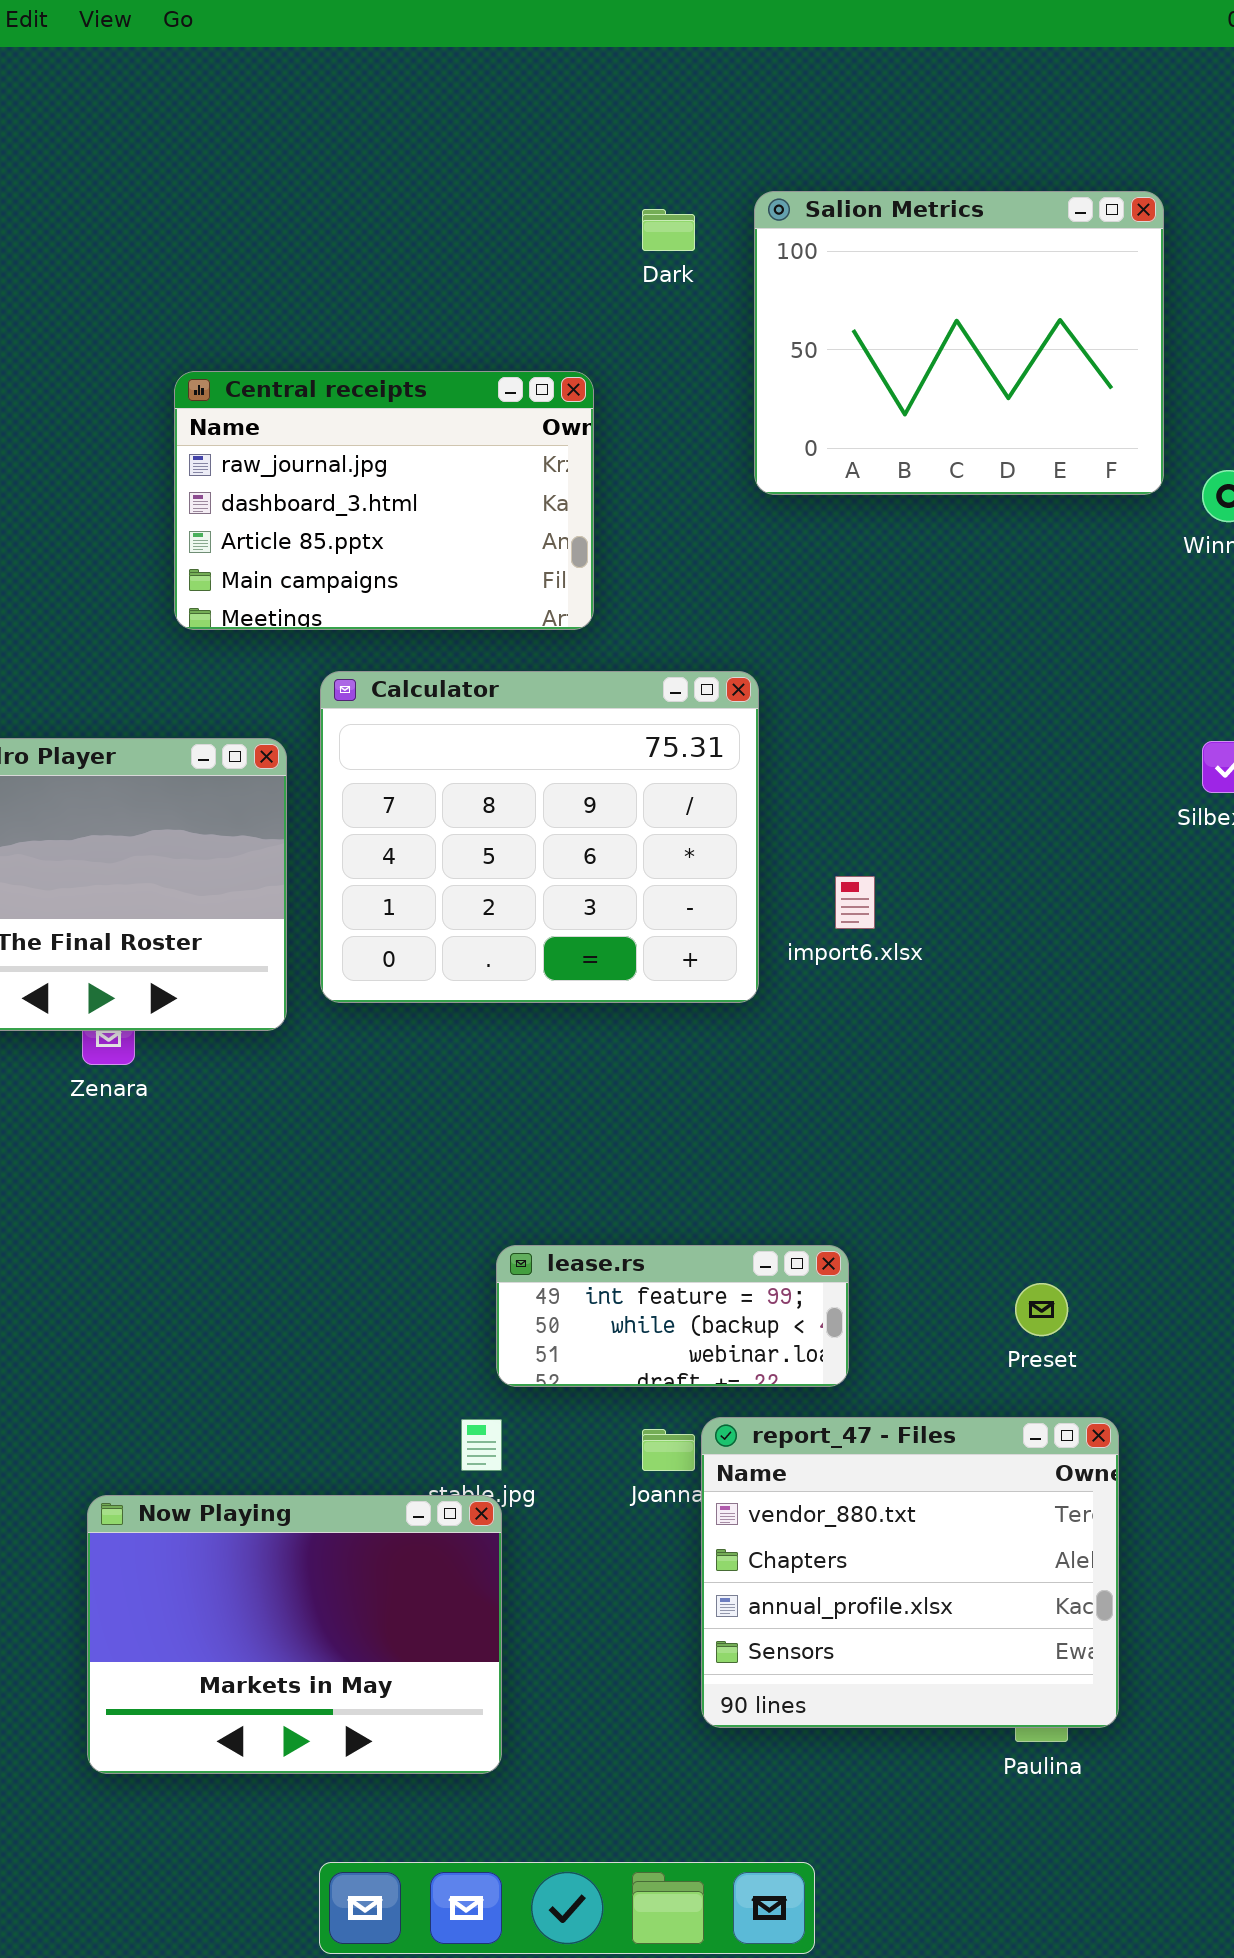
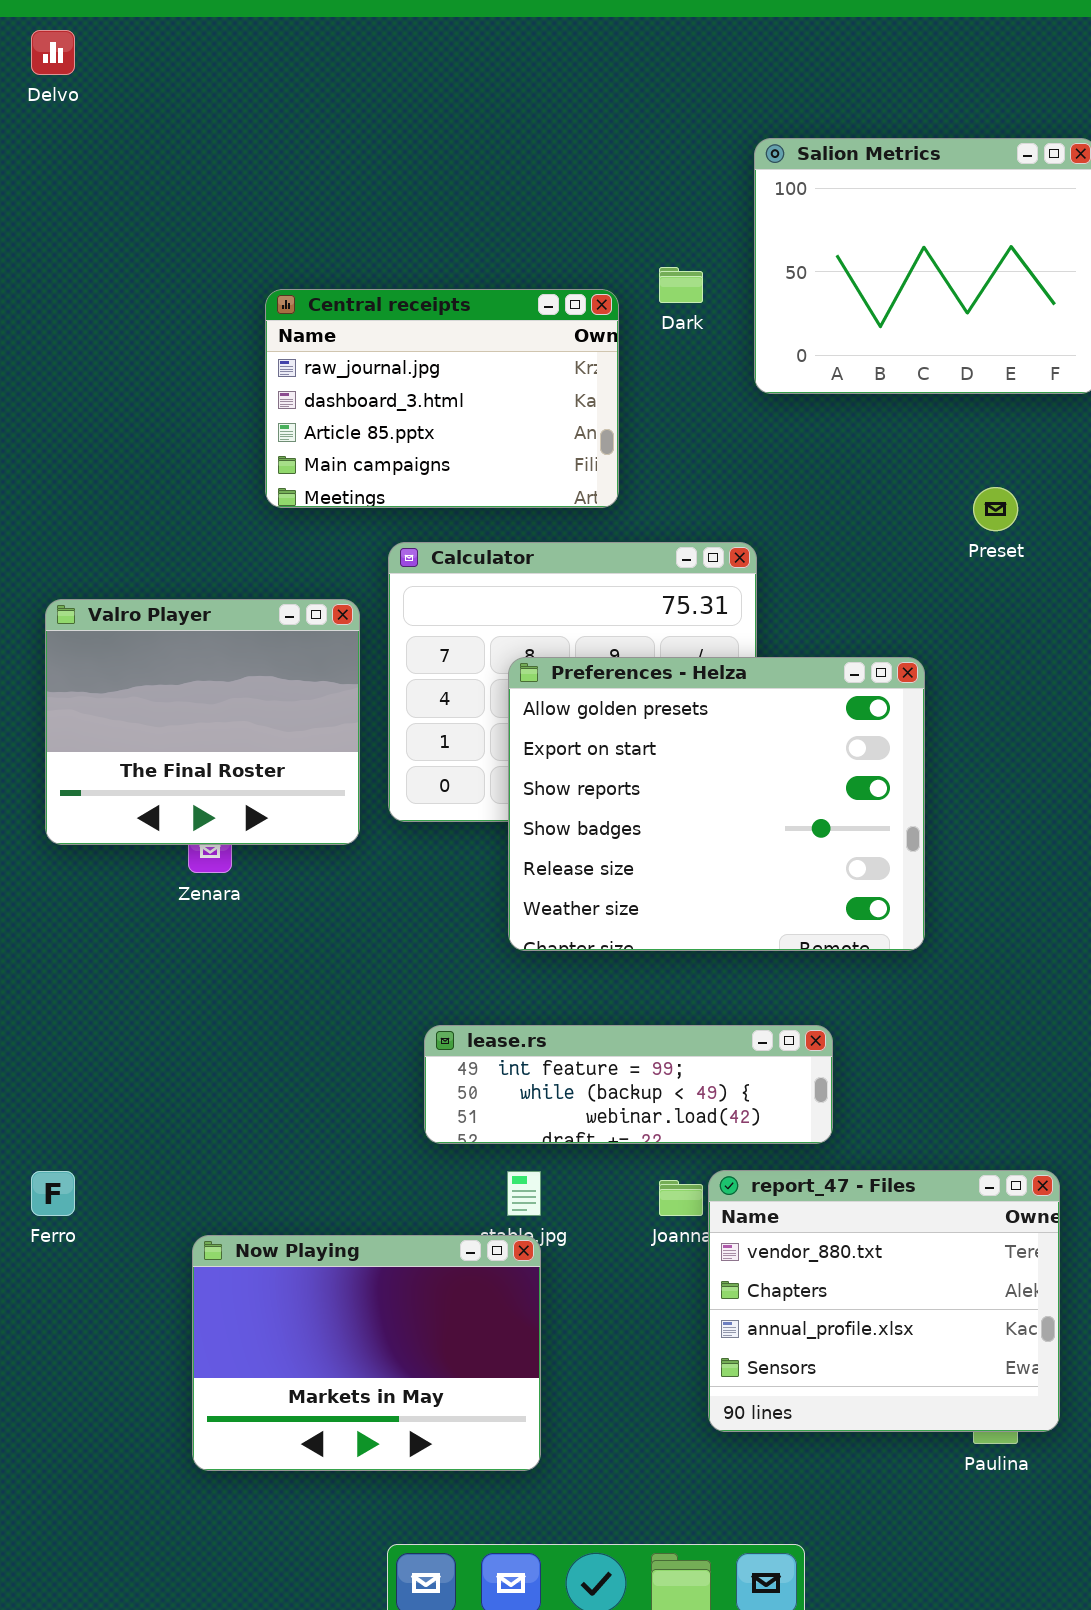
Dark: [642,209,695,251] -> [659,267,703,303], moved
Preferences - Helza: none -> [508,657,925,951], opened
lease.rs: [496,1245,849,1387] -> [424,1025,833,1144], resized
Preset: [1015,1283,1068,1336] -> [973,487,1018,531], moved

